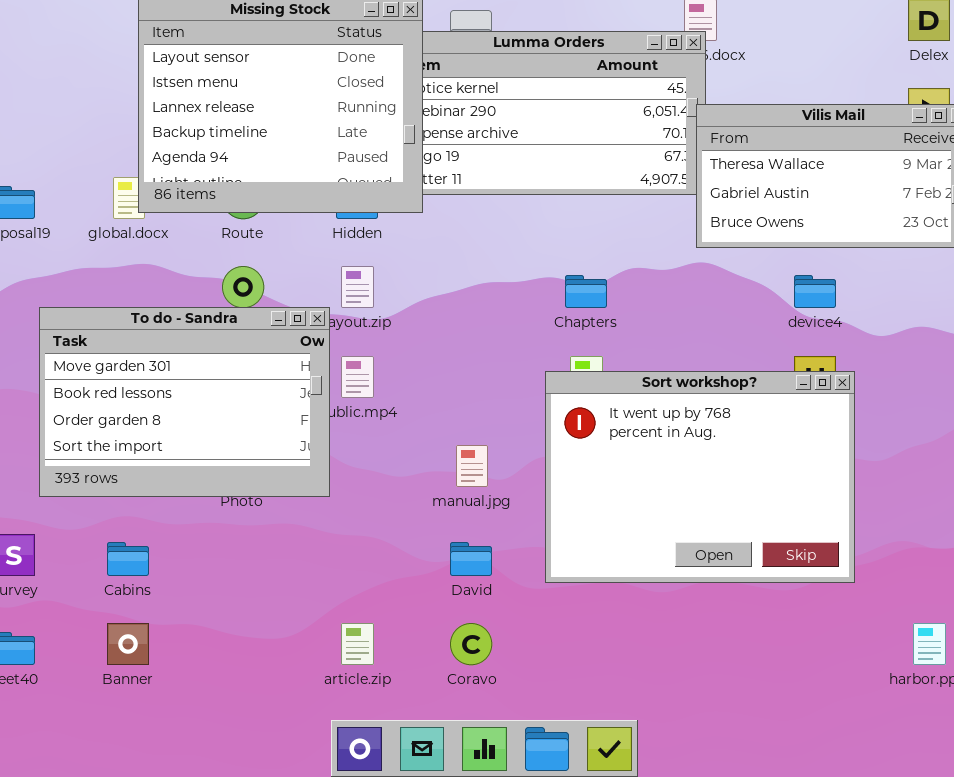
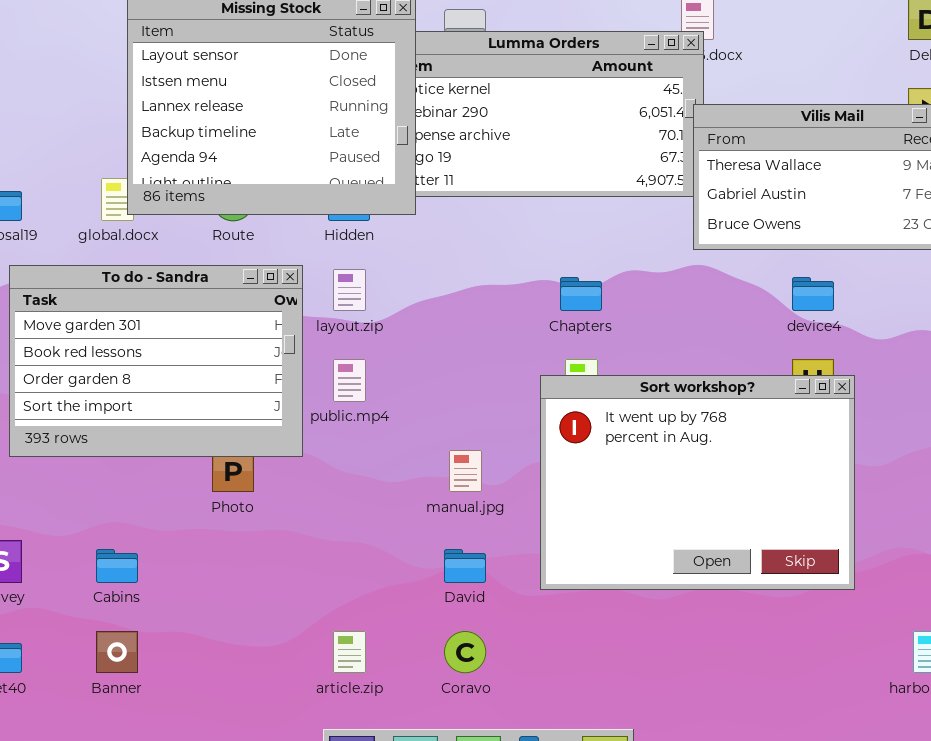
To do - Sandra: [39,307,330,497] -> [9,265,303,457], moved

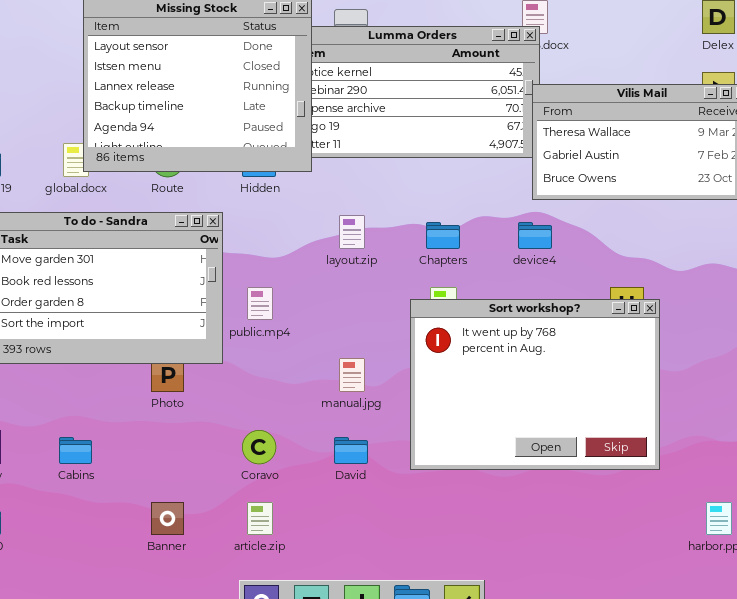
layout.zip: [333,269,366,311] -> [339,215,365,249], moved
device4: [792,277,834,311] -> [518,222,552,249], moved
Banner: [96,631,138,673] -> [151,502,184,535], moved
Coravo: [444,631,486,673] -> [242,430,276,464], moved

